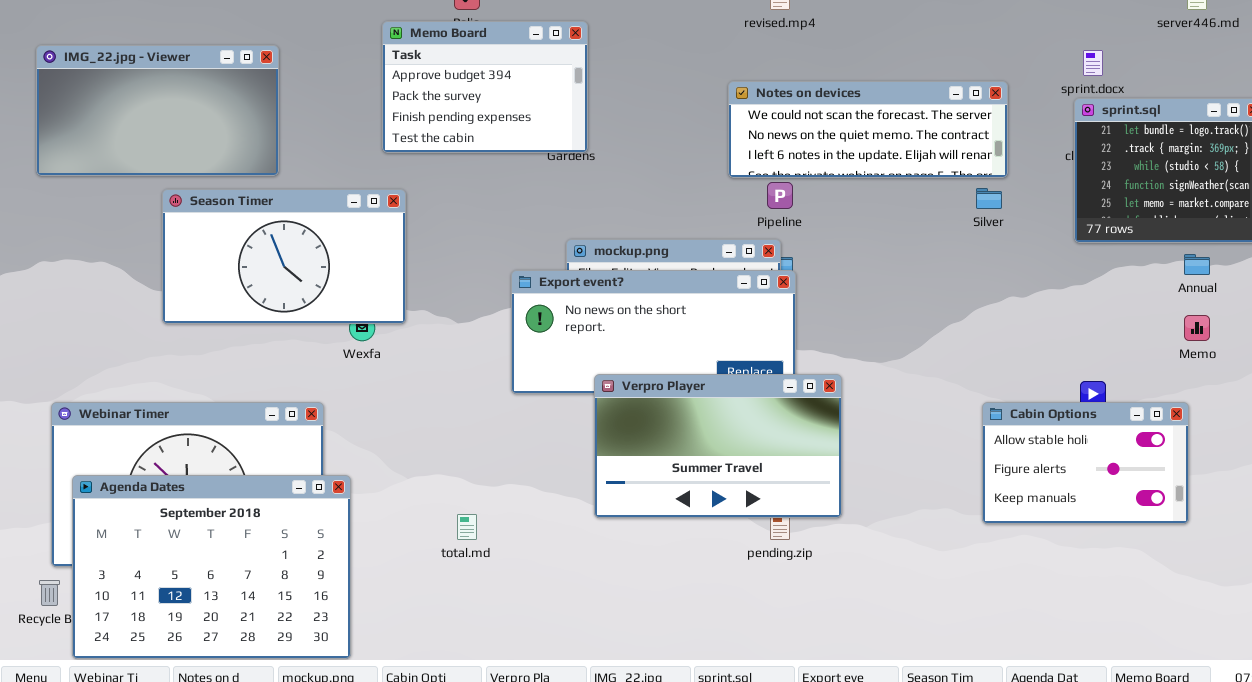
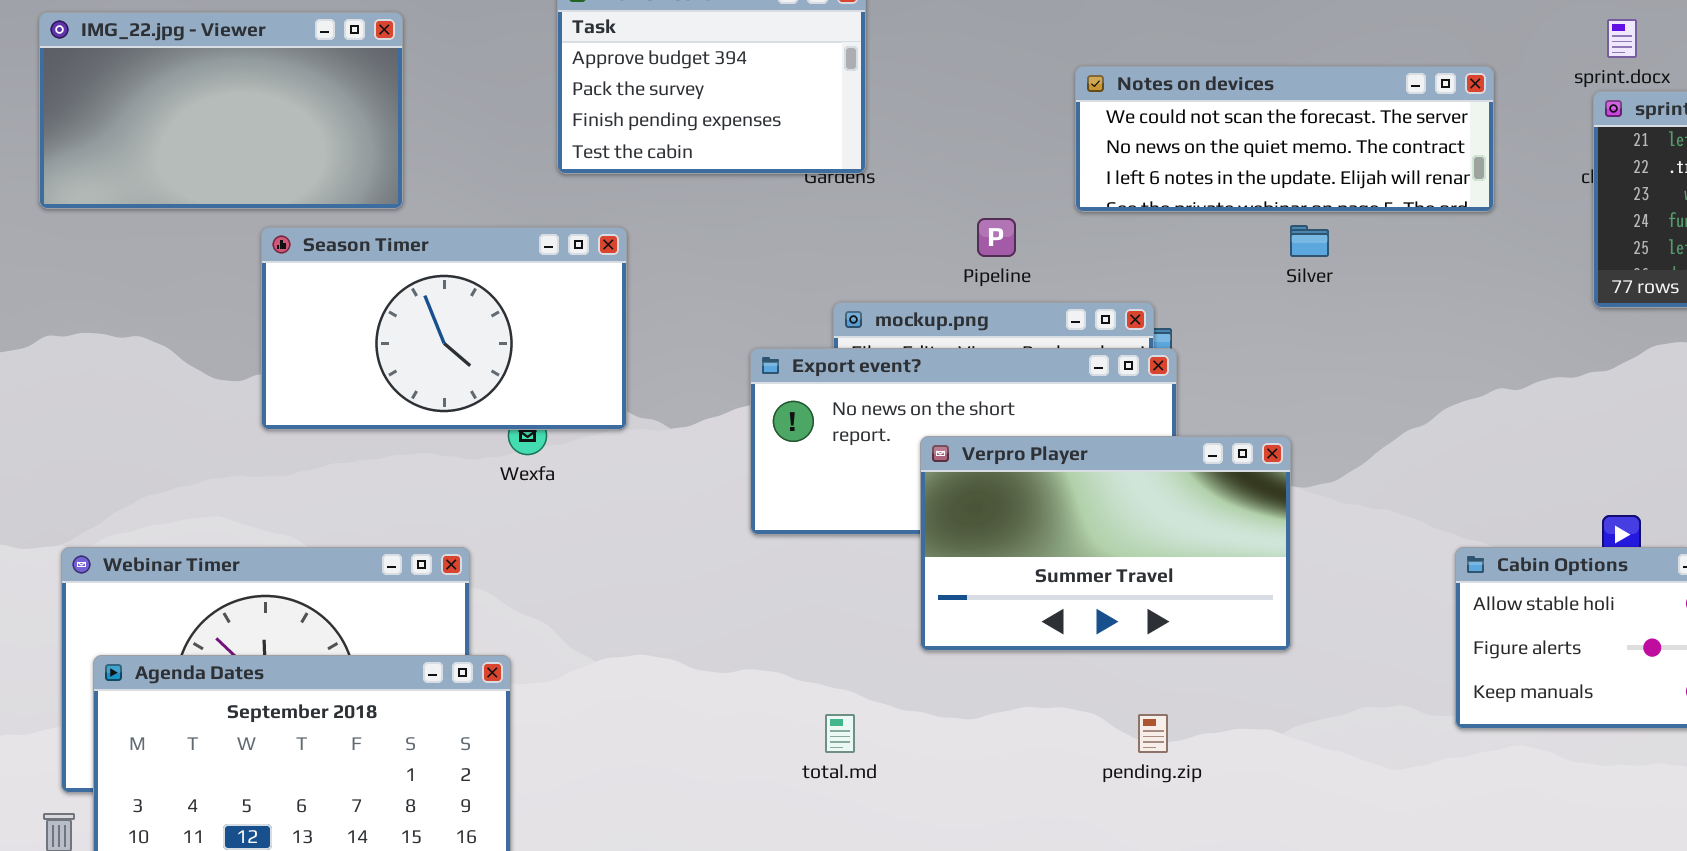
Pipeline: [767,182,793,209] -> [977,218,1016,257], moved
Silver: [976,188,1002,209] -> [1290,225,1329,257], moved
Season Timer: [162,189,406,324] -> [261,227,627,430], moved
Verpro Player: [594,374,842,518] -> [920,436,1291,651], moved
total.md: [457,514,477,540] -> [825,714,855,753], moved

